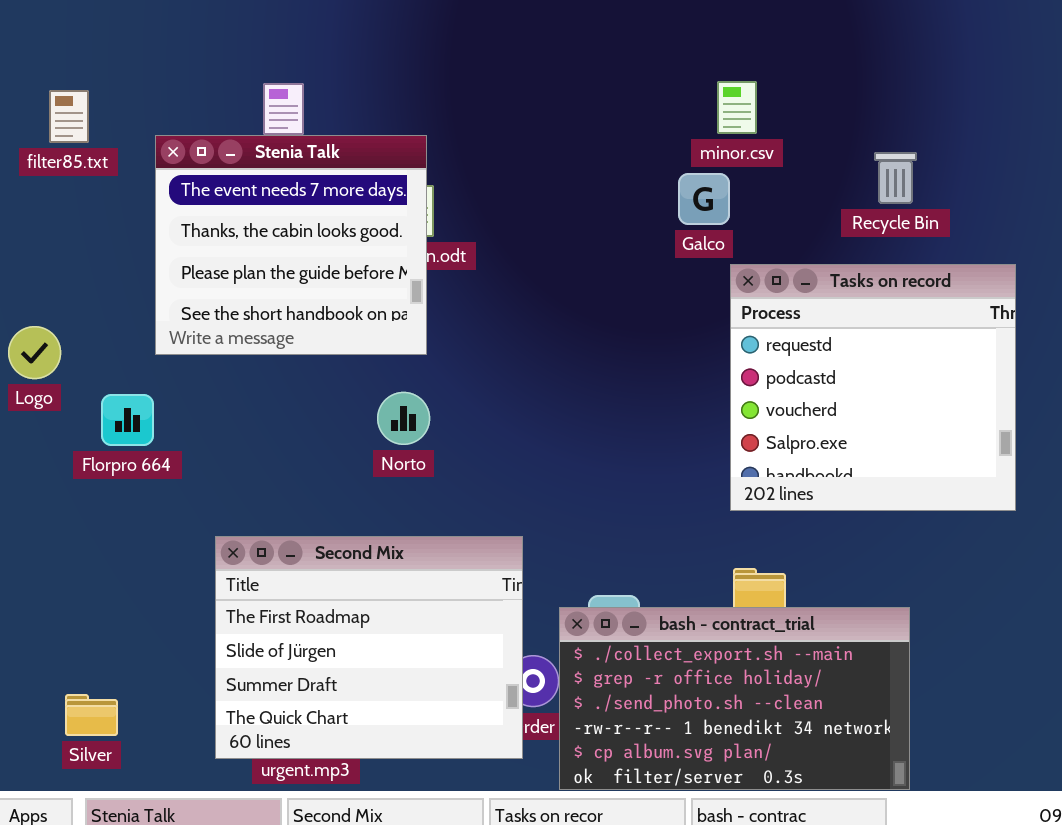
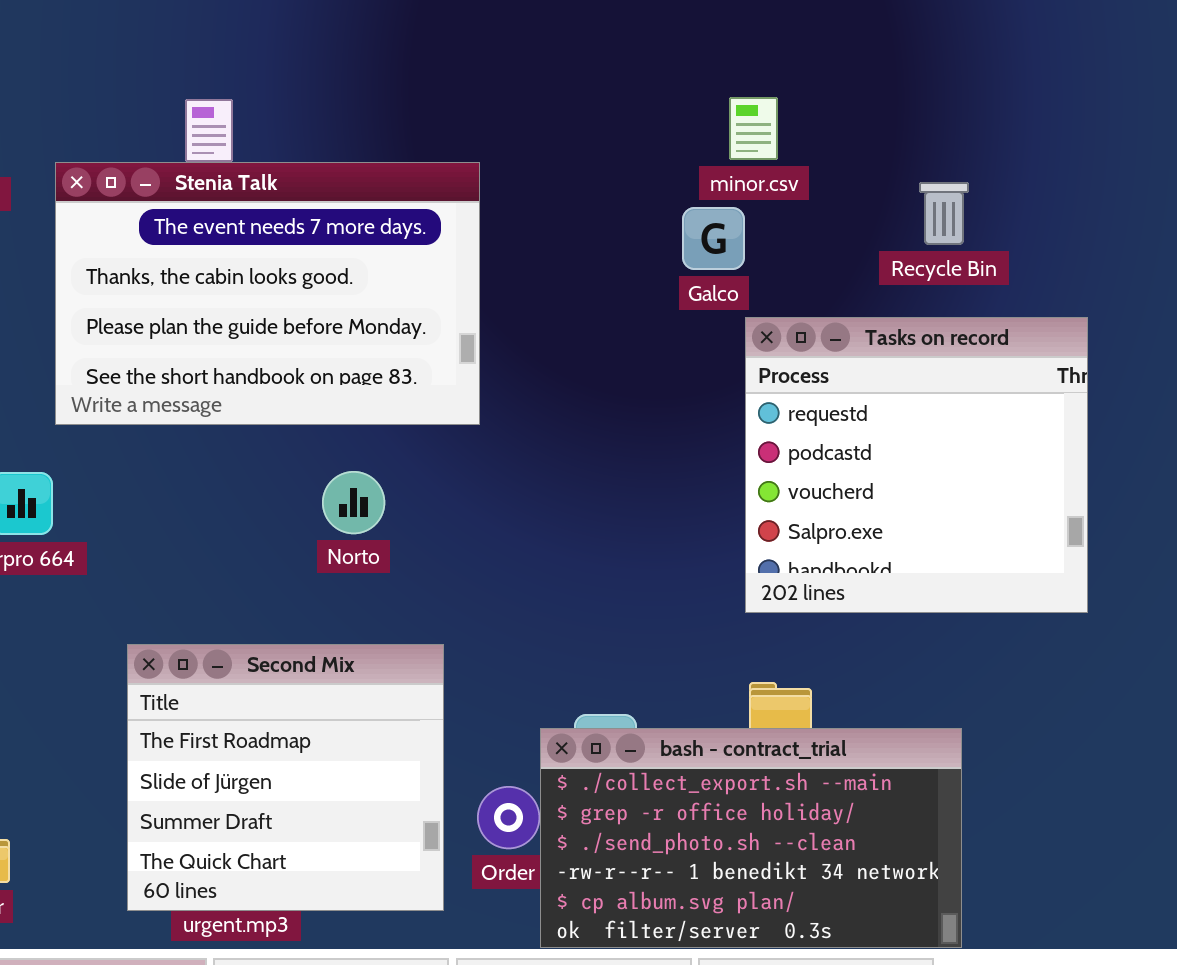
Stenia Talk: [155,135,427,355] -> [55,162,480,425], resized
Second Mix: [215,536,523,759] -> [127,644,444,911], resized

